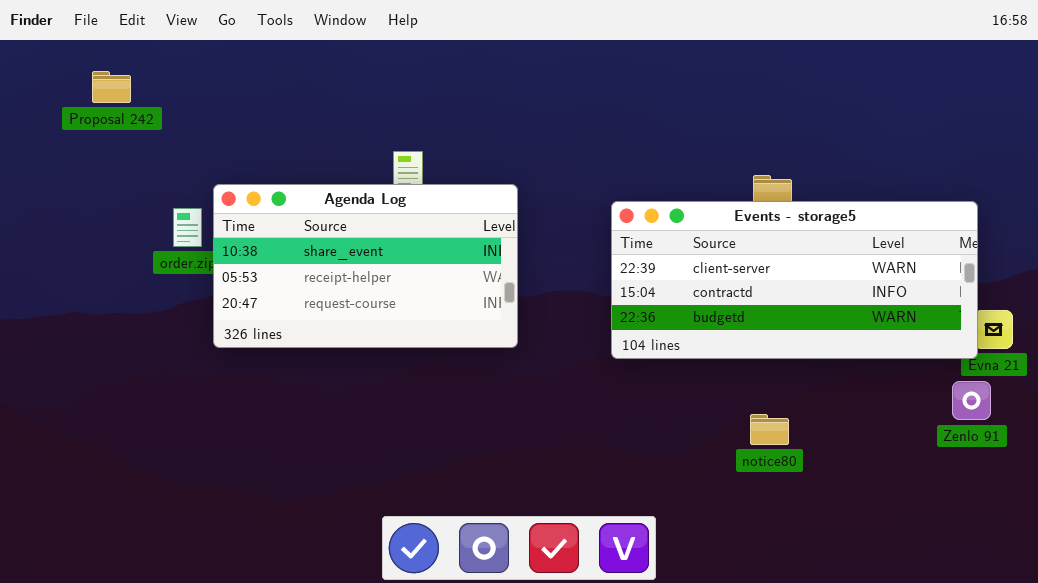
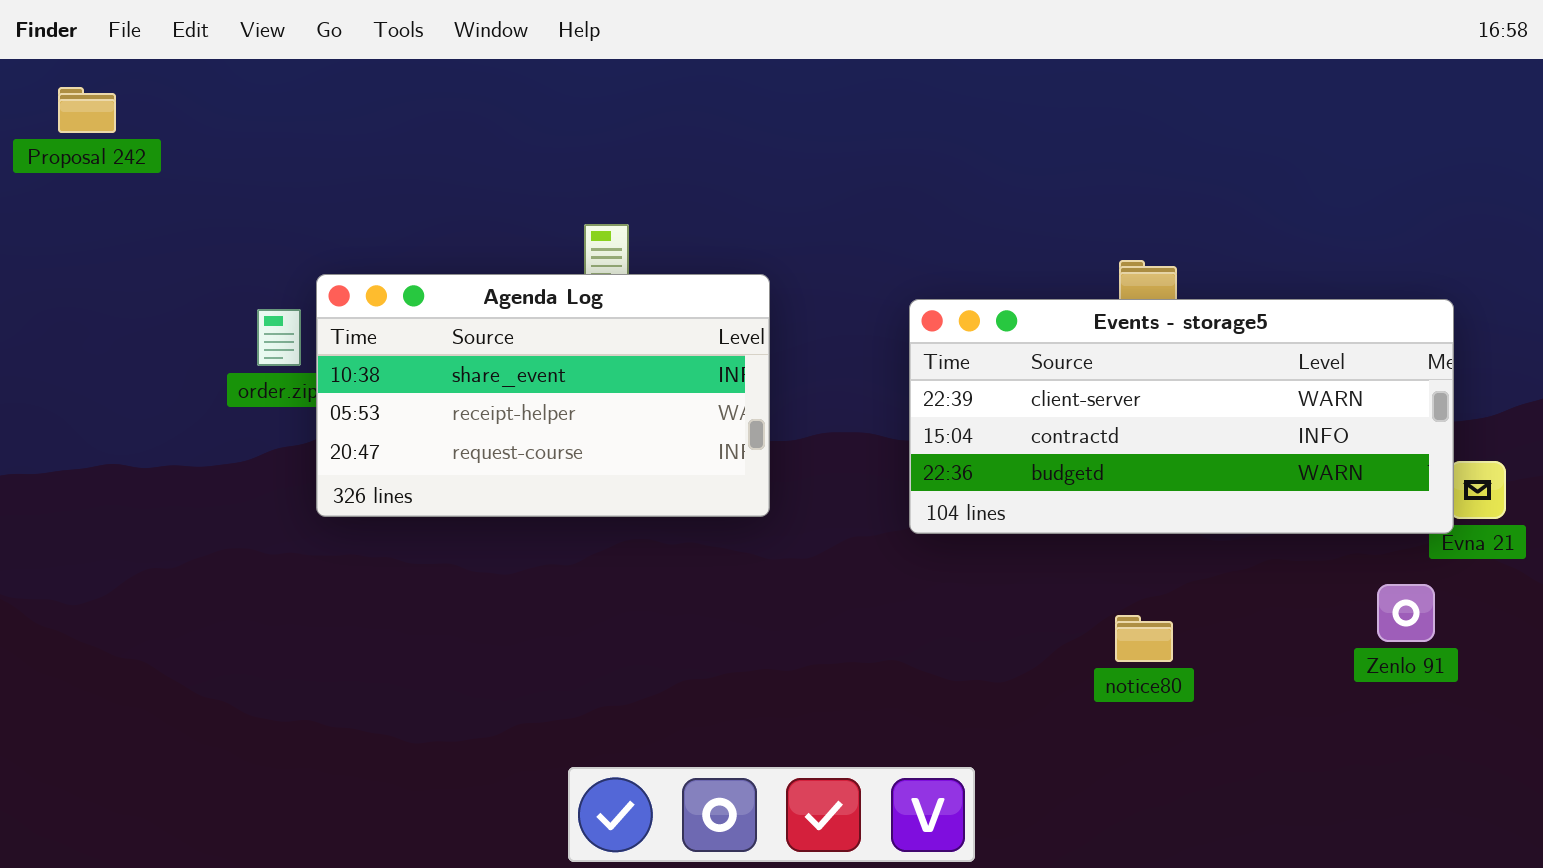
Proposal 242: [92,71,131,103] -> [58,87,116,133], moved
Zenlo 91: [952,381,991,420] -> [1377,584,1435,642], moved

